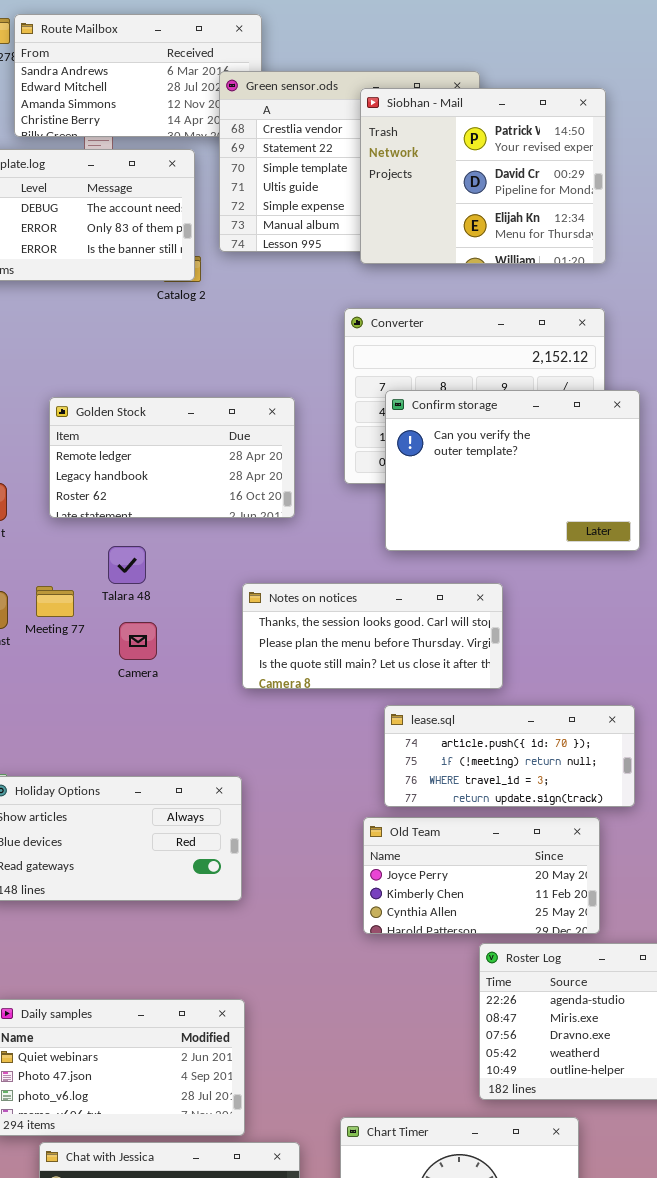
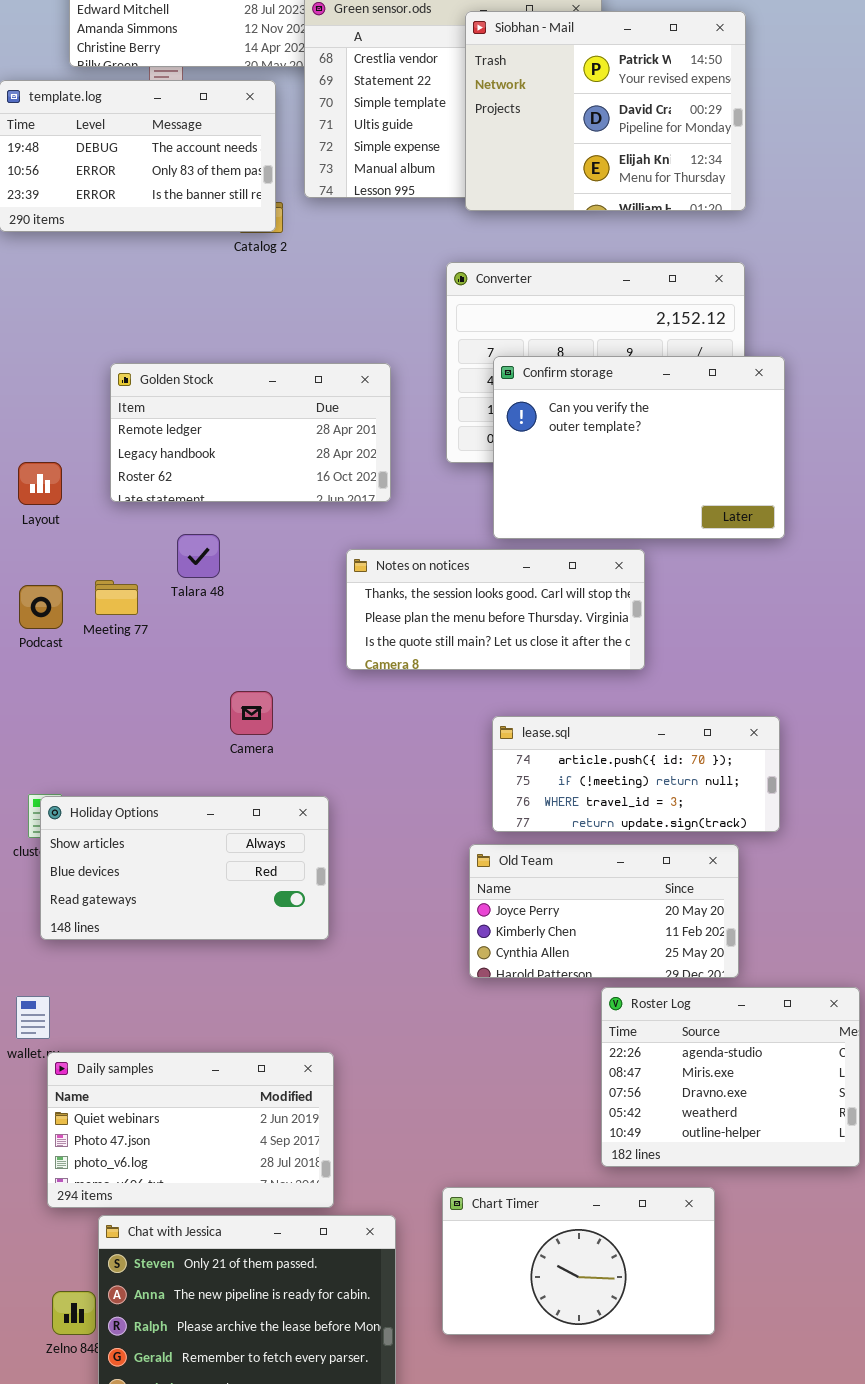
Notes on notices: [242,583,503,689] -> [346,549,645,670], moved
Camera: [119,622,157,660] -> [230,691,273,735], moved

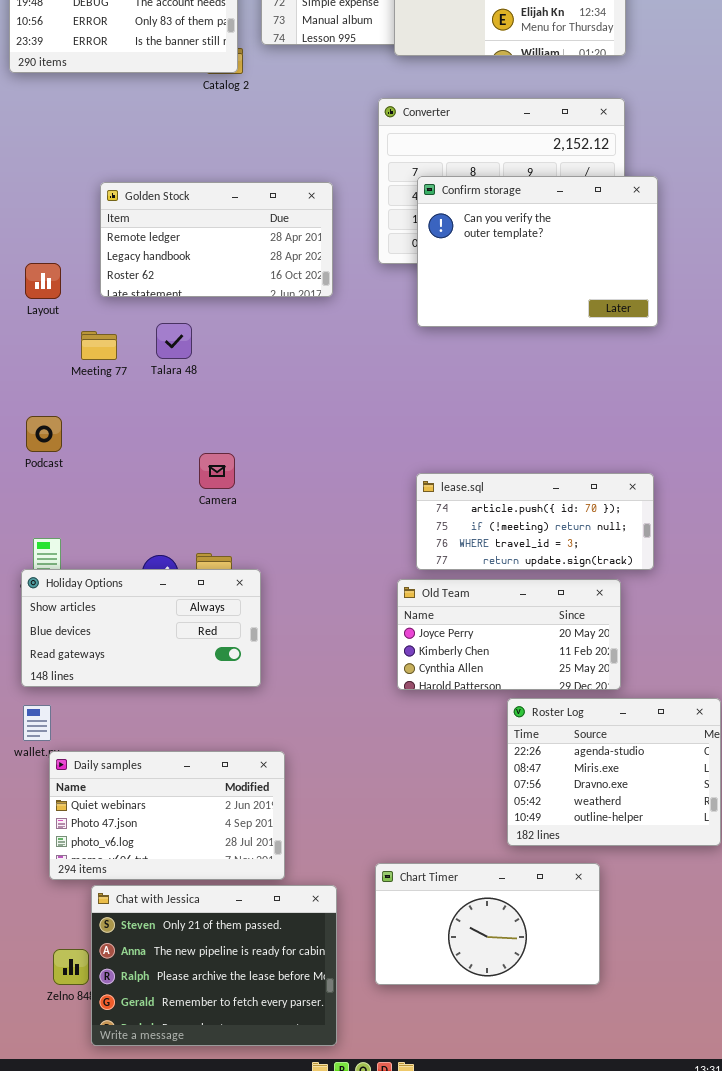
Notes on notices: [346,549,645,670] -> none, closed
Meeting 77: [95,580,138,615] -> [81,331,117,360], moved
Podcast: [19,585,63,629] -> [26,416,62,452], moved
Holiday Options: [40,796,329,940] -> [21,569,261,687], moved

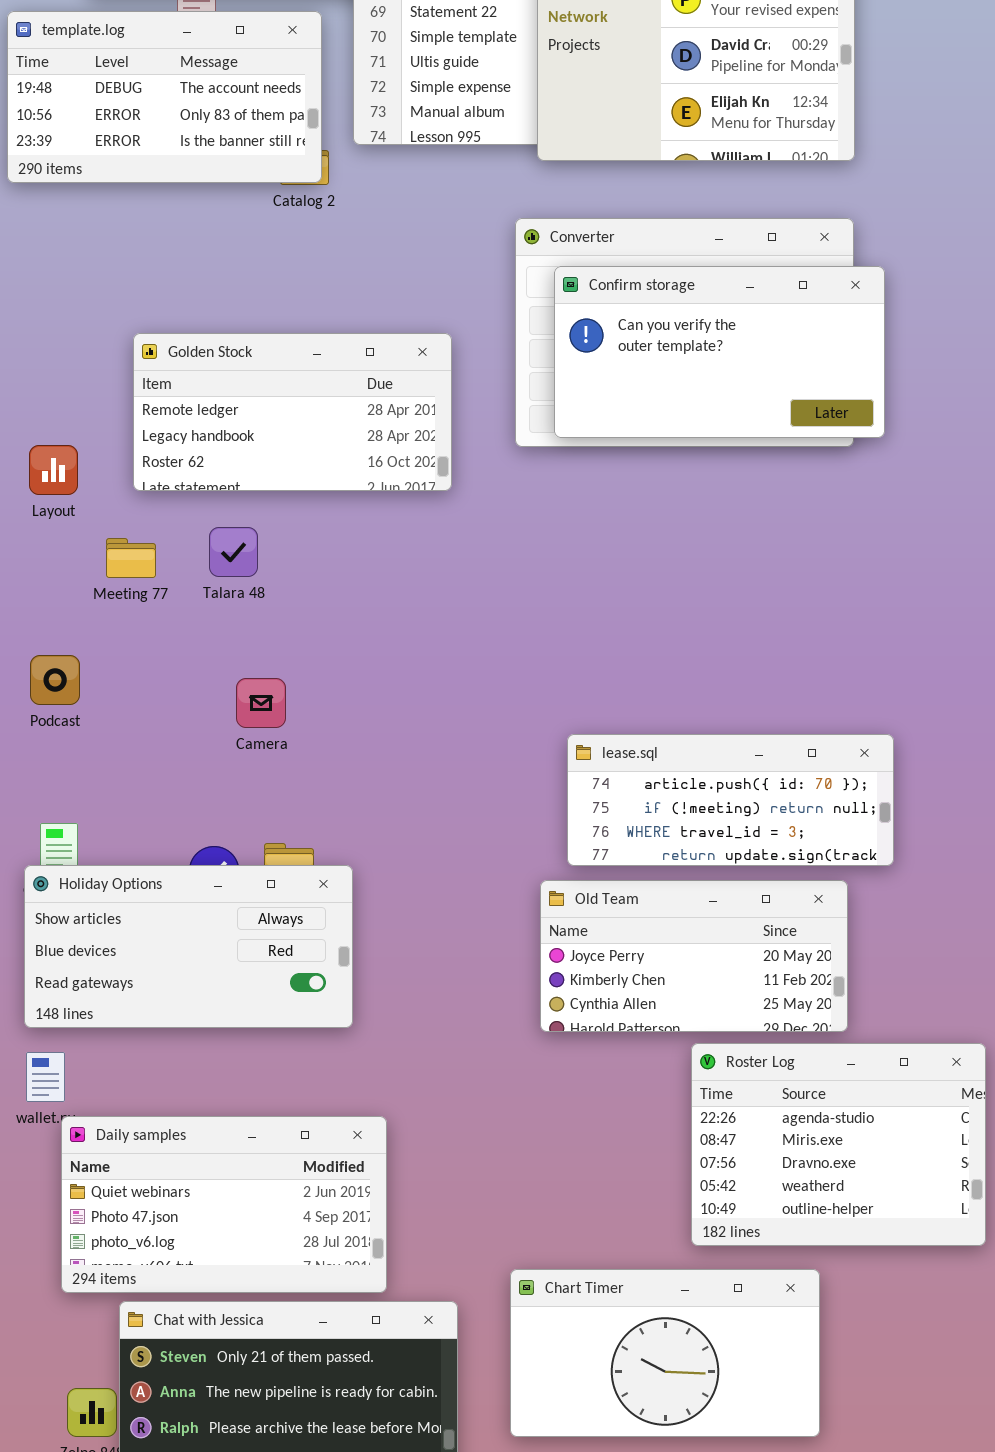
Confirm storage: [417,176,658,327] -> [554,266,885,438], moved, resized
Camera: [199,453,235,489] -> [236,678,286,728], moved

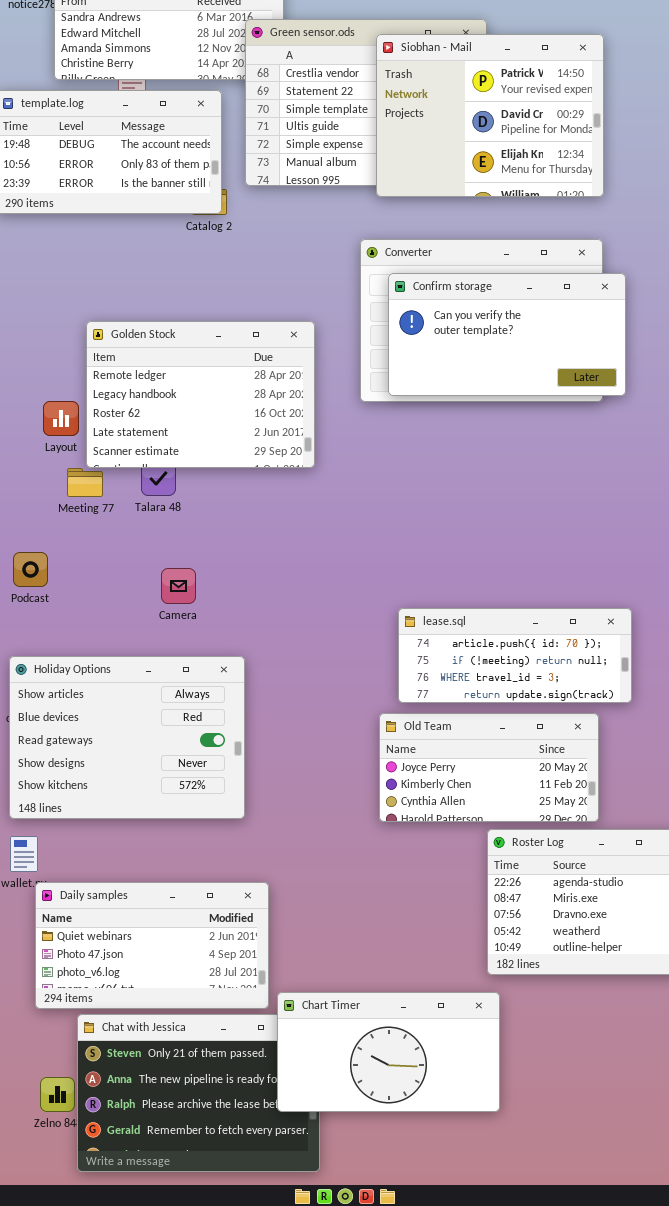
Golden Stock: [133,333,452,491] -> [86,321,315,468], resized
Layout: [29,445,78,495] -> [43,401,79,436], moved
Holiday Options: [24,865,353,1028] -> [9,656,245,819], resized
Chart Timer: [510,1269,820,1437] -> [277,992,500,1112], moved

